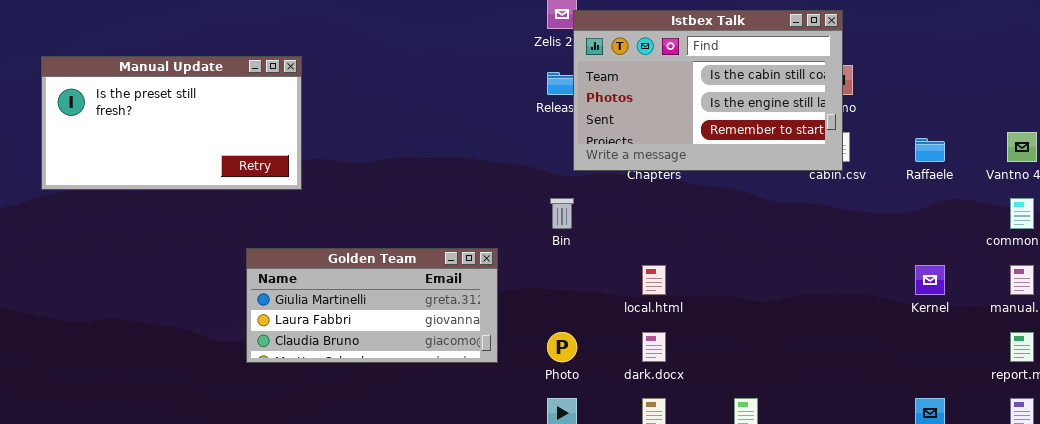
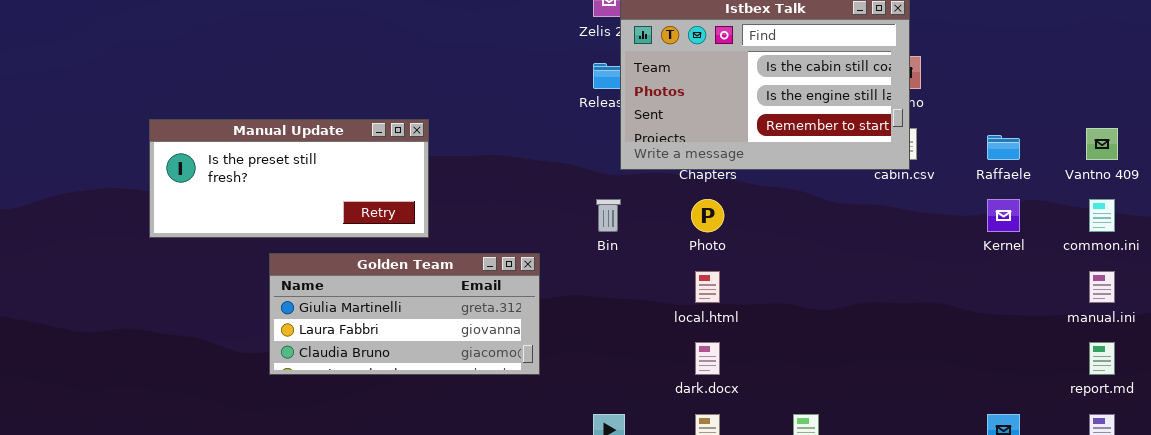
Manual Update: [41,56,302,190] -> [149,119,429,238], moved, resized
Kernel: [915,265,945,295] -> [987,199,1020,232], moved
Photo: [547,332,577,362] -> [691,199,724,232], moved

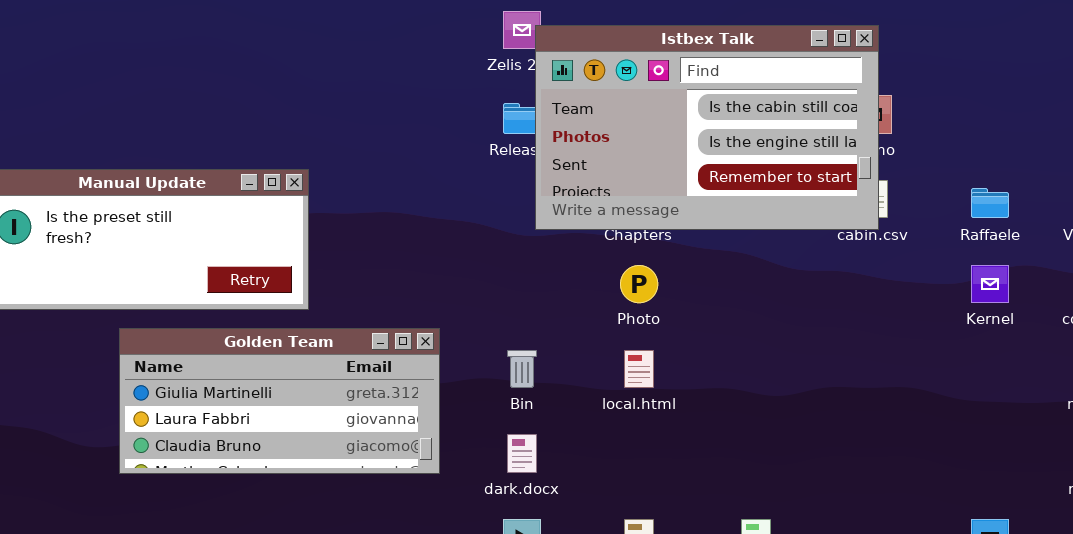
Bin: [596,199,621,232] -> [507,350,537,388], moved
dark.docx: [695,342,720,375] -> [507,434,537,473], moved

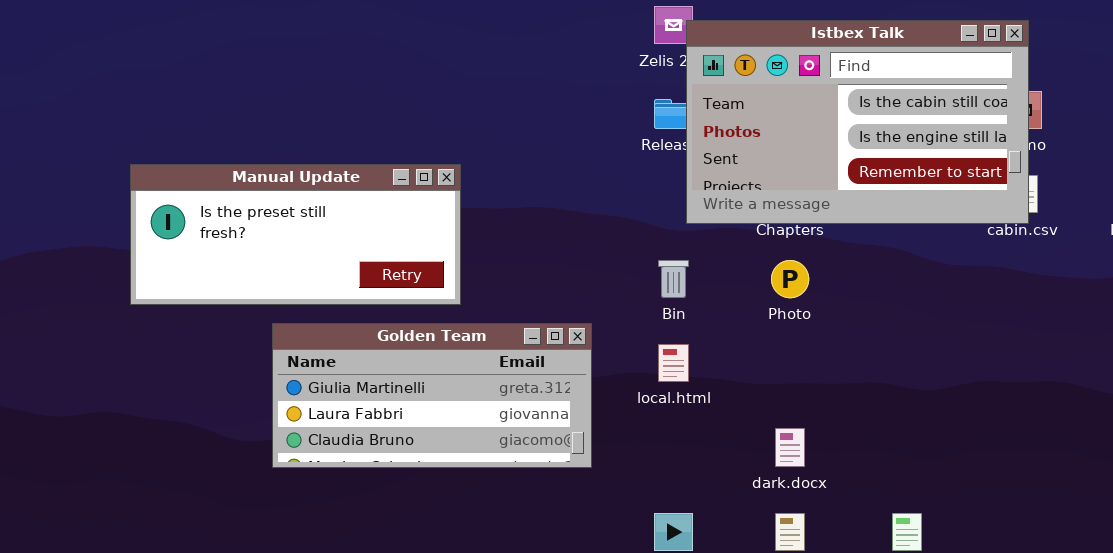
Bin: [507,350,537,388] -> [658,260,689,298], moved
local.html: [624,350,654,388] -> [658,344,689,382], moved
dark.docx: [507,434,537,473] -> [775,428,805,467], moved

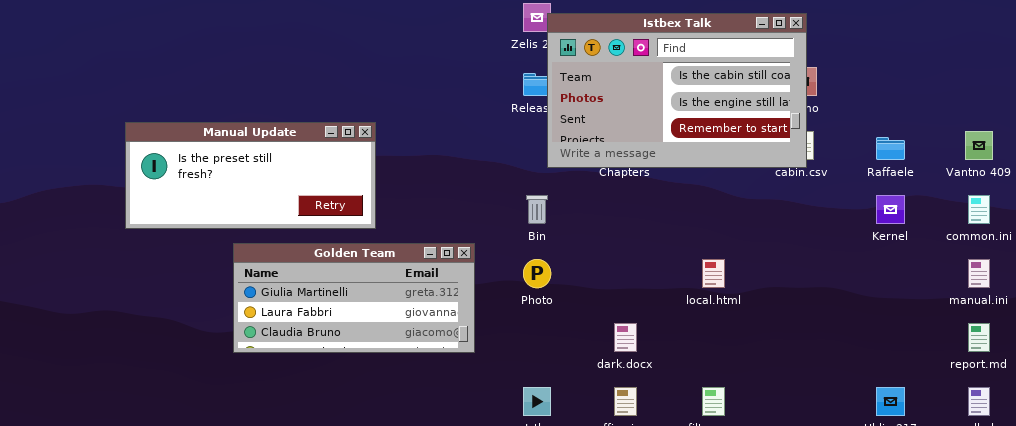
Photo: [771,260,809,298] -> [523,259,551,288], moved
local.html: [658,344,689,382] -> [702,259,725,288], moved

